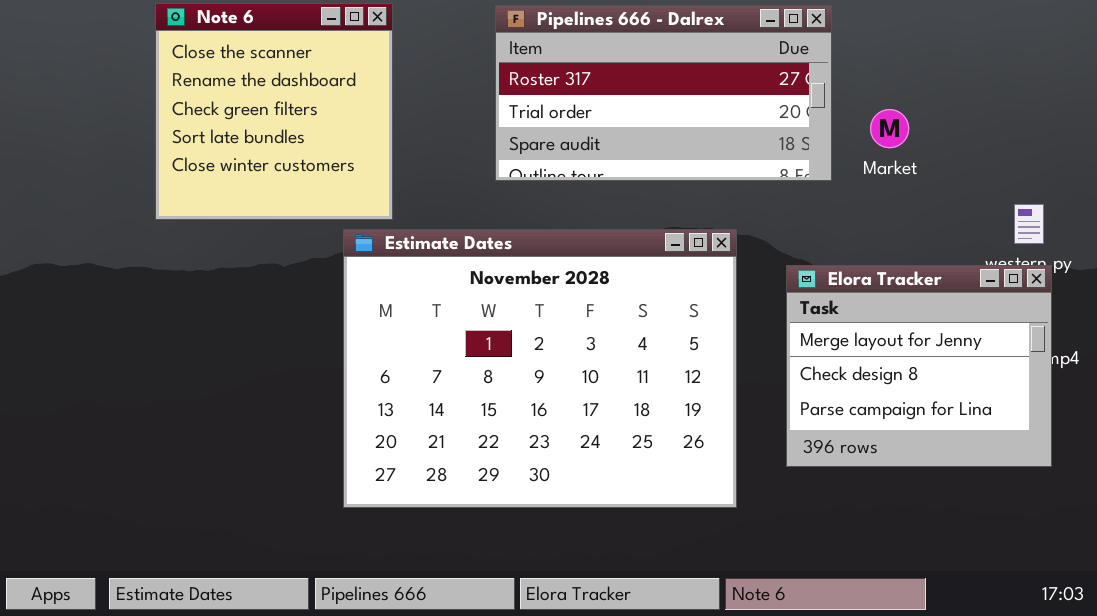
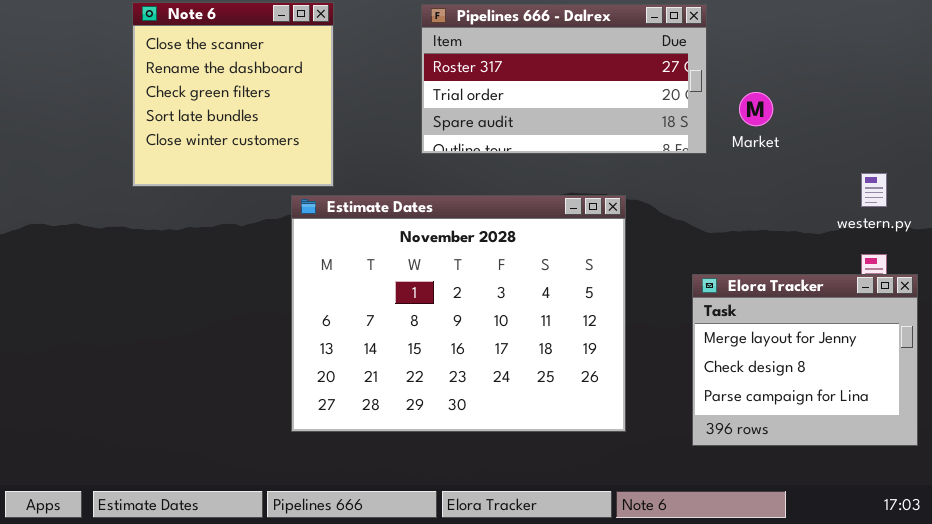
Elora Tracker: [786,265,1052,467] -> [692,274,918,446], moved

